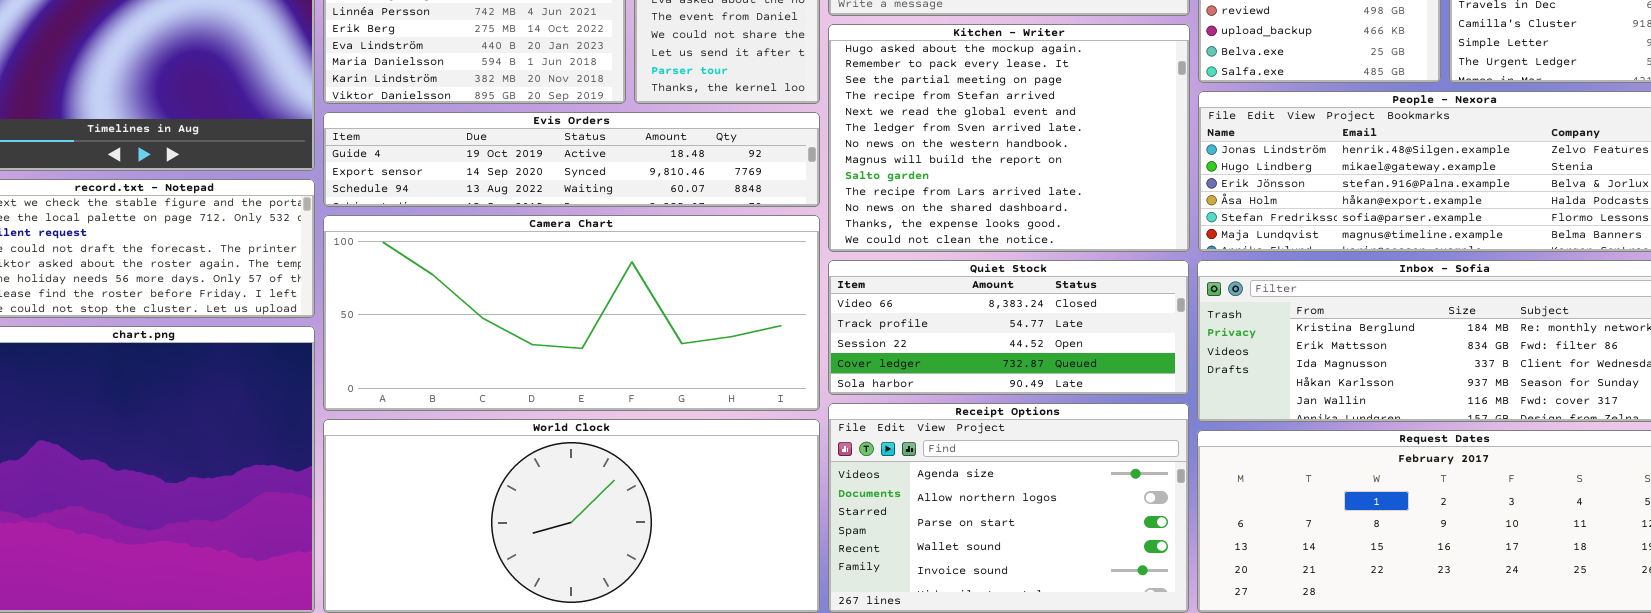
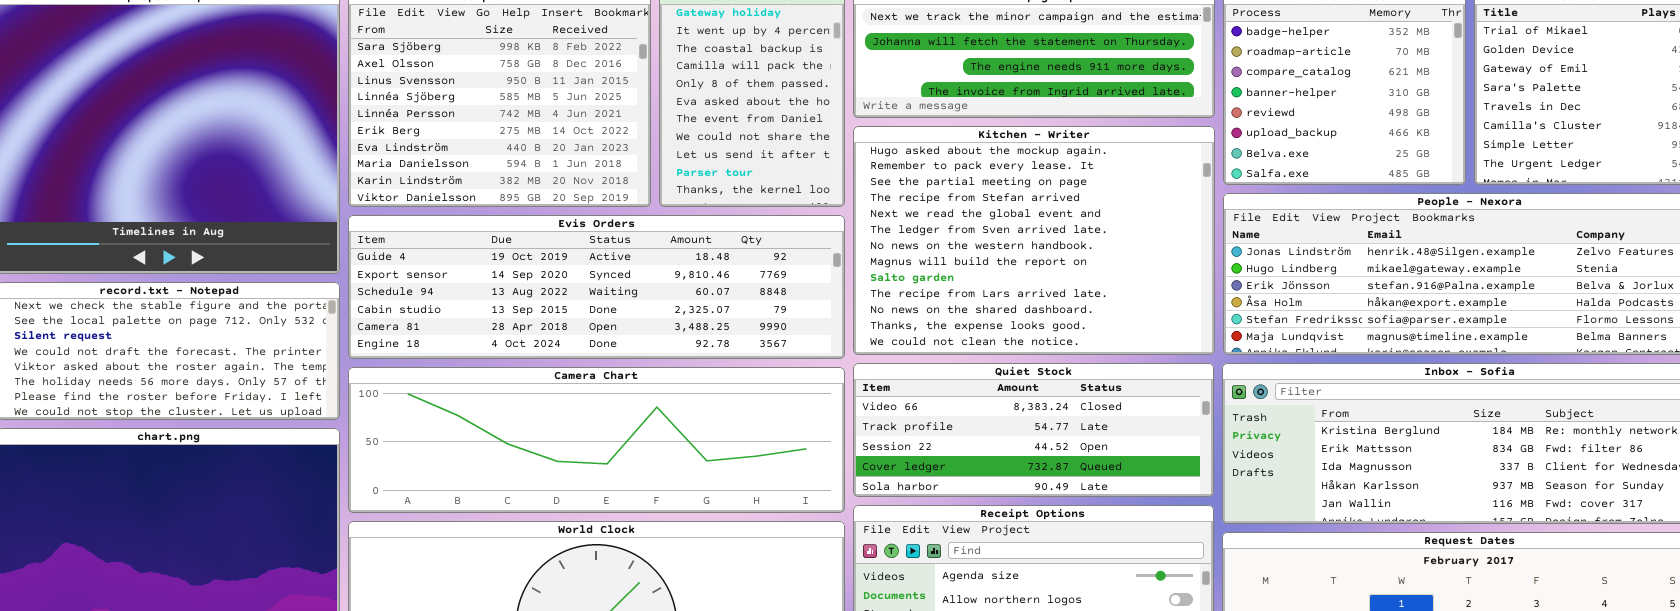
Evis Orders: [323,112,820,207] -> [348,215,845,359], resized
Camera Chart: [323,215,820,411] -> [348,367,845,513], resized

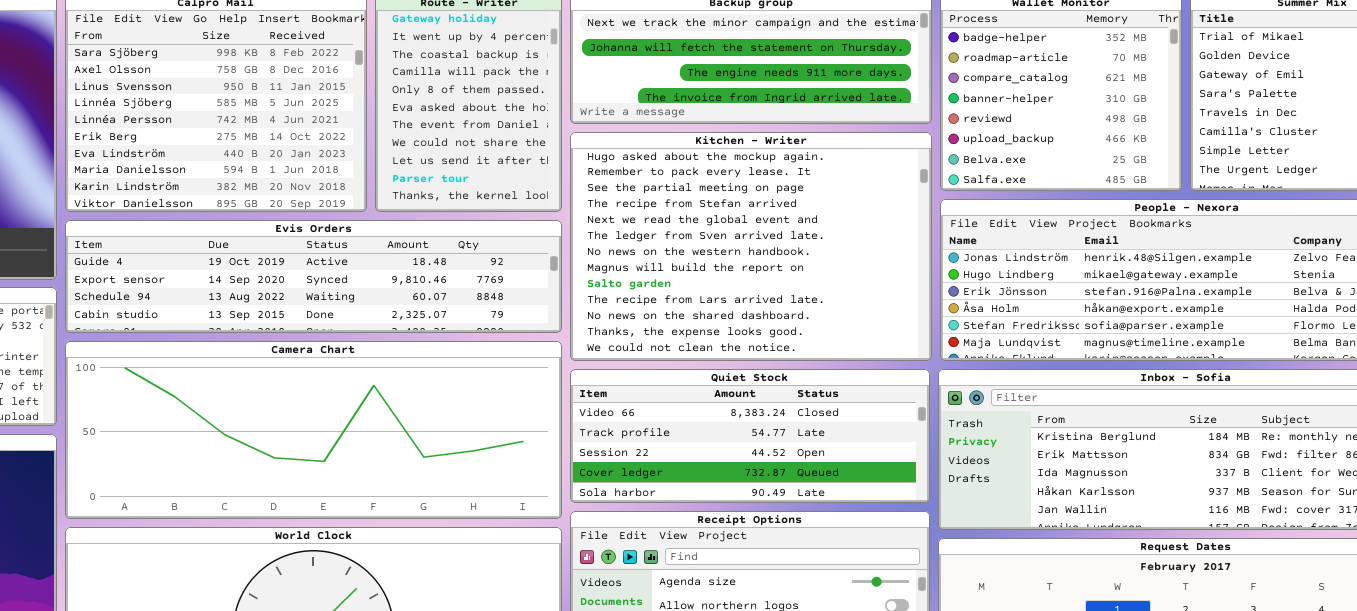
Evis Orders: [348,215,845,359] -> [65,220,562,333], resized
Camera Chart: [348,367,845,513] -> [65,341,562,519], resized

